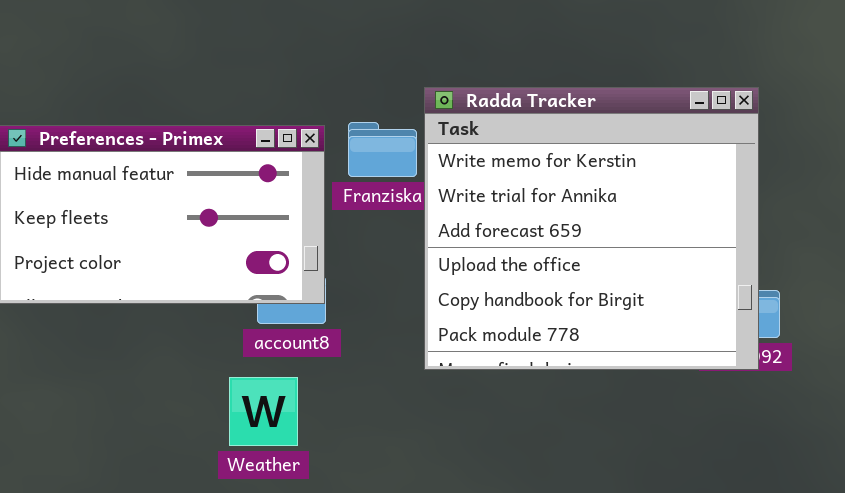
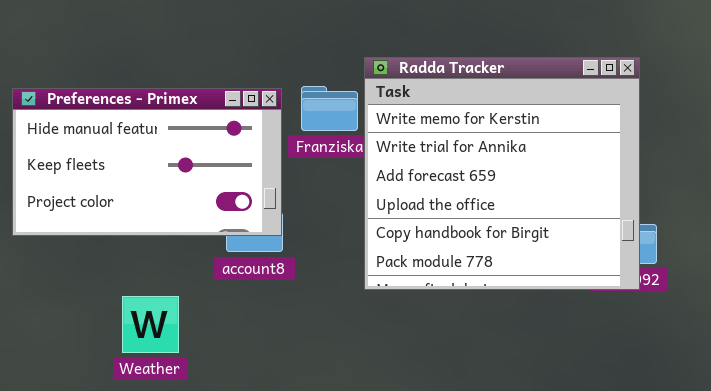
Weather: [229,377,298,446] -> [122,296,179,353], moved

